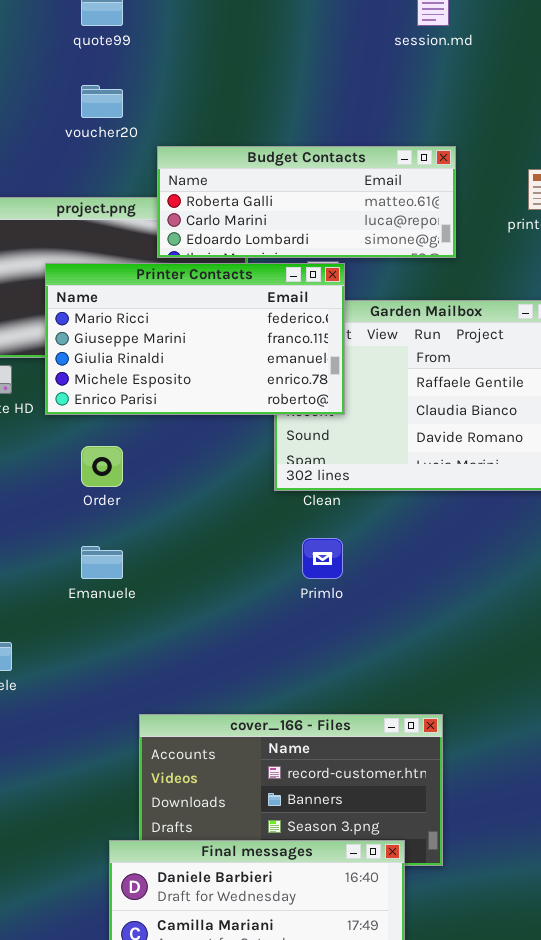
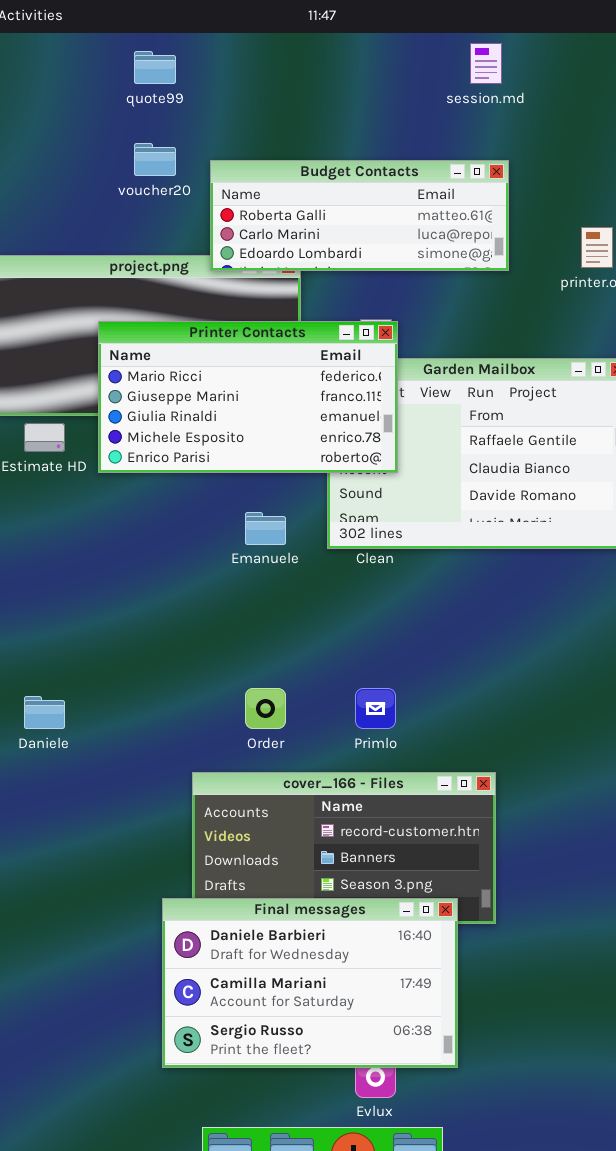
Budget Contacts: [157,146,456,258] -> [210,160,509,271], moved
Order: [81,446,123,487] -> [245,688,286,729], moved
Primlo: [302,538,343,579] -> [355,688,396,729], moved
Emanuele: [81,546,123,579] -> [245,512,286,545], moved

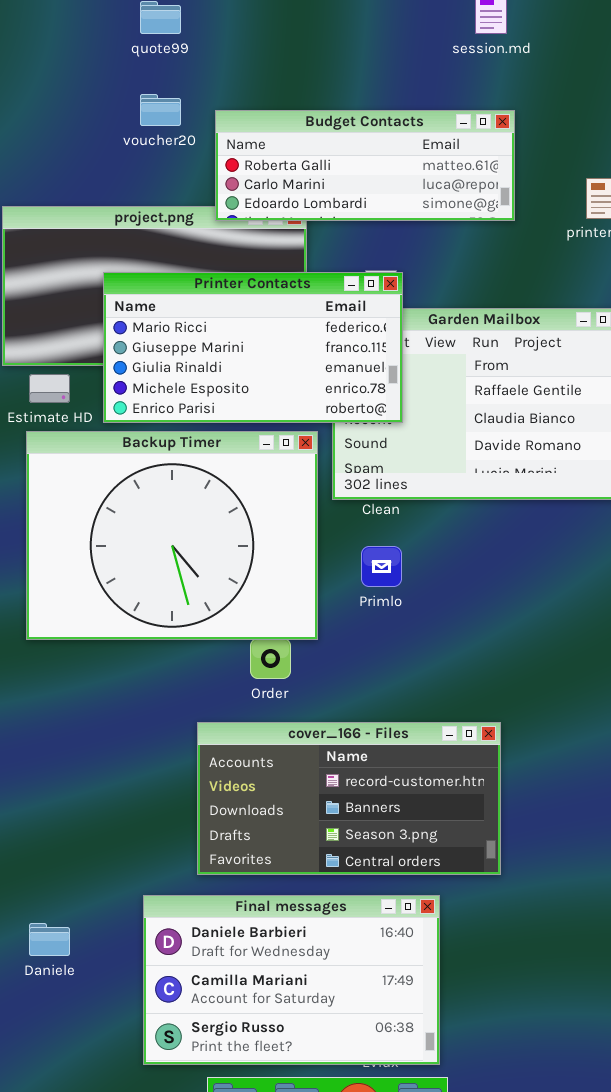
Backup Timer: none -> [26,431,318,640], opened
Primlo: [355,688,396,729] -> [361,546,402,587], moved
Daniele: [24,696,65,729] -> [29,923,70,956], moved
Final messages: [162,898,458,1068] -> [143,895,440,1065], moved

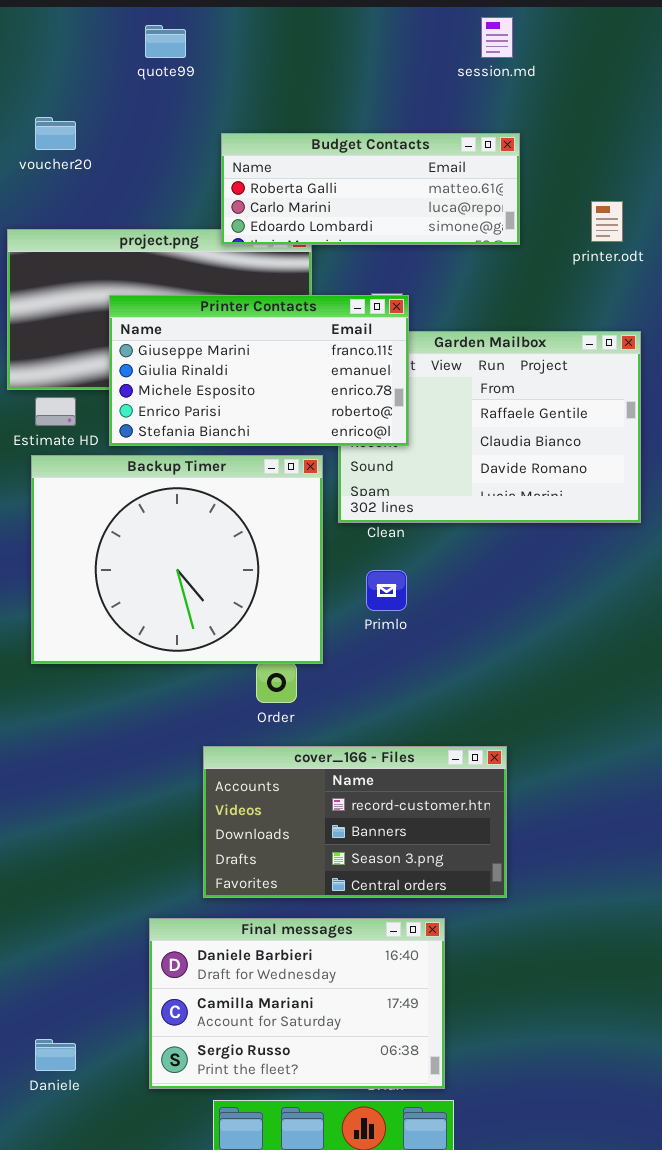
voucher20: [140,94,181,126] -> [35,117,76,150], moved
Printer Contacts: [103,272,403,423] -> [109,295,409,446], scrolled down 1 row
Daniele: [29,923,70,956] -> [35,1039,76,1071], moved

